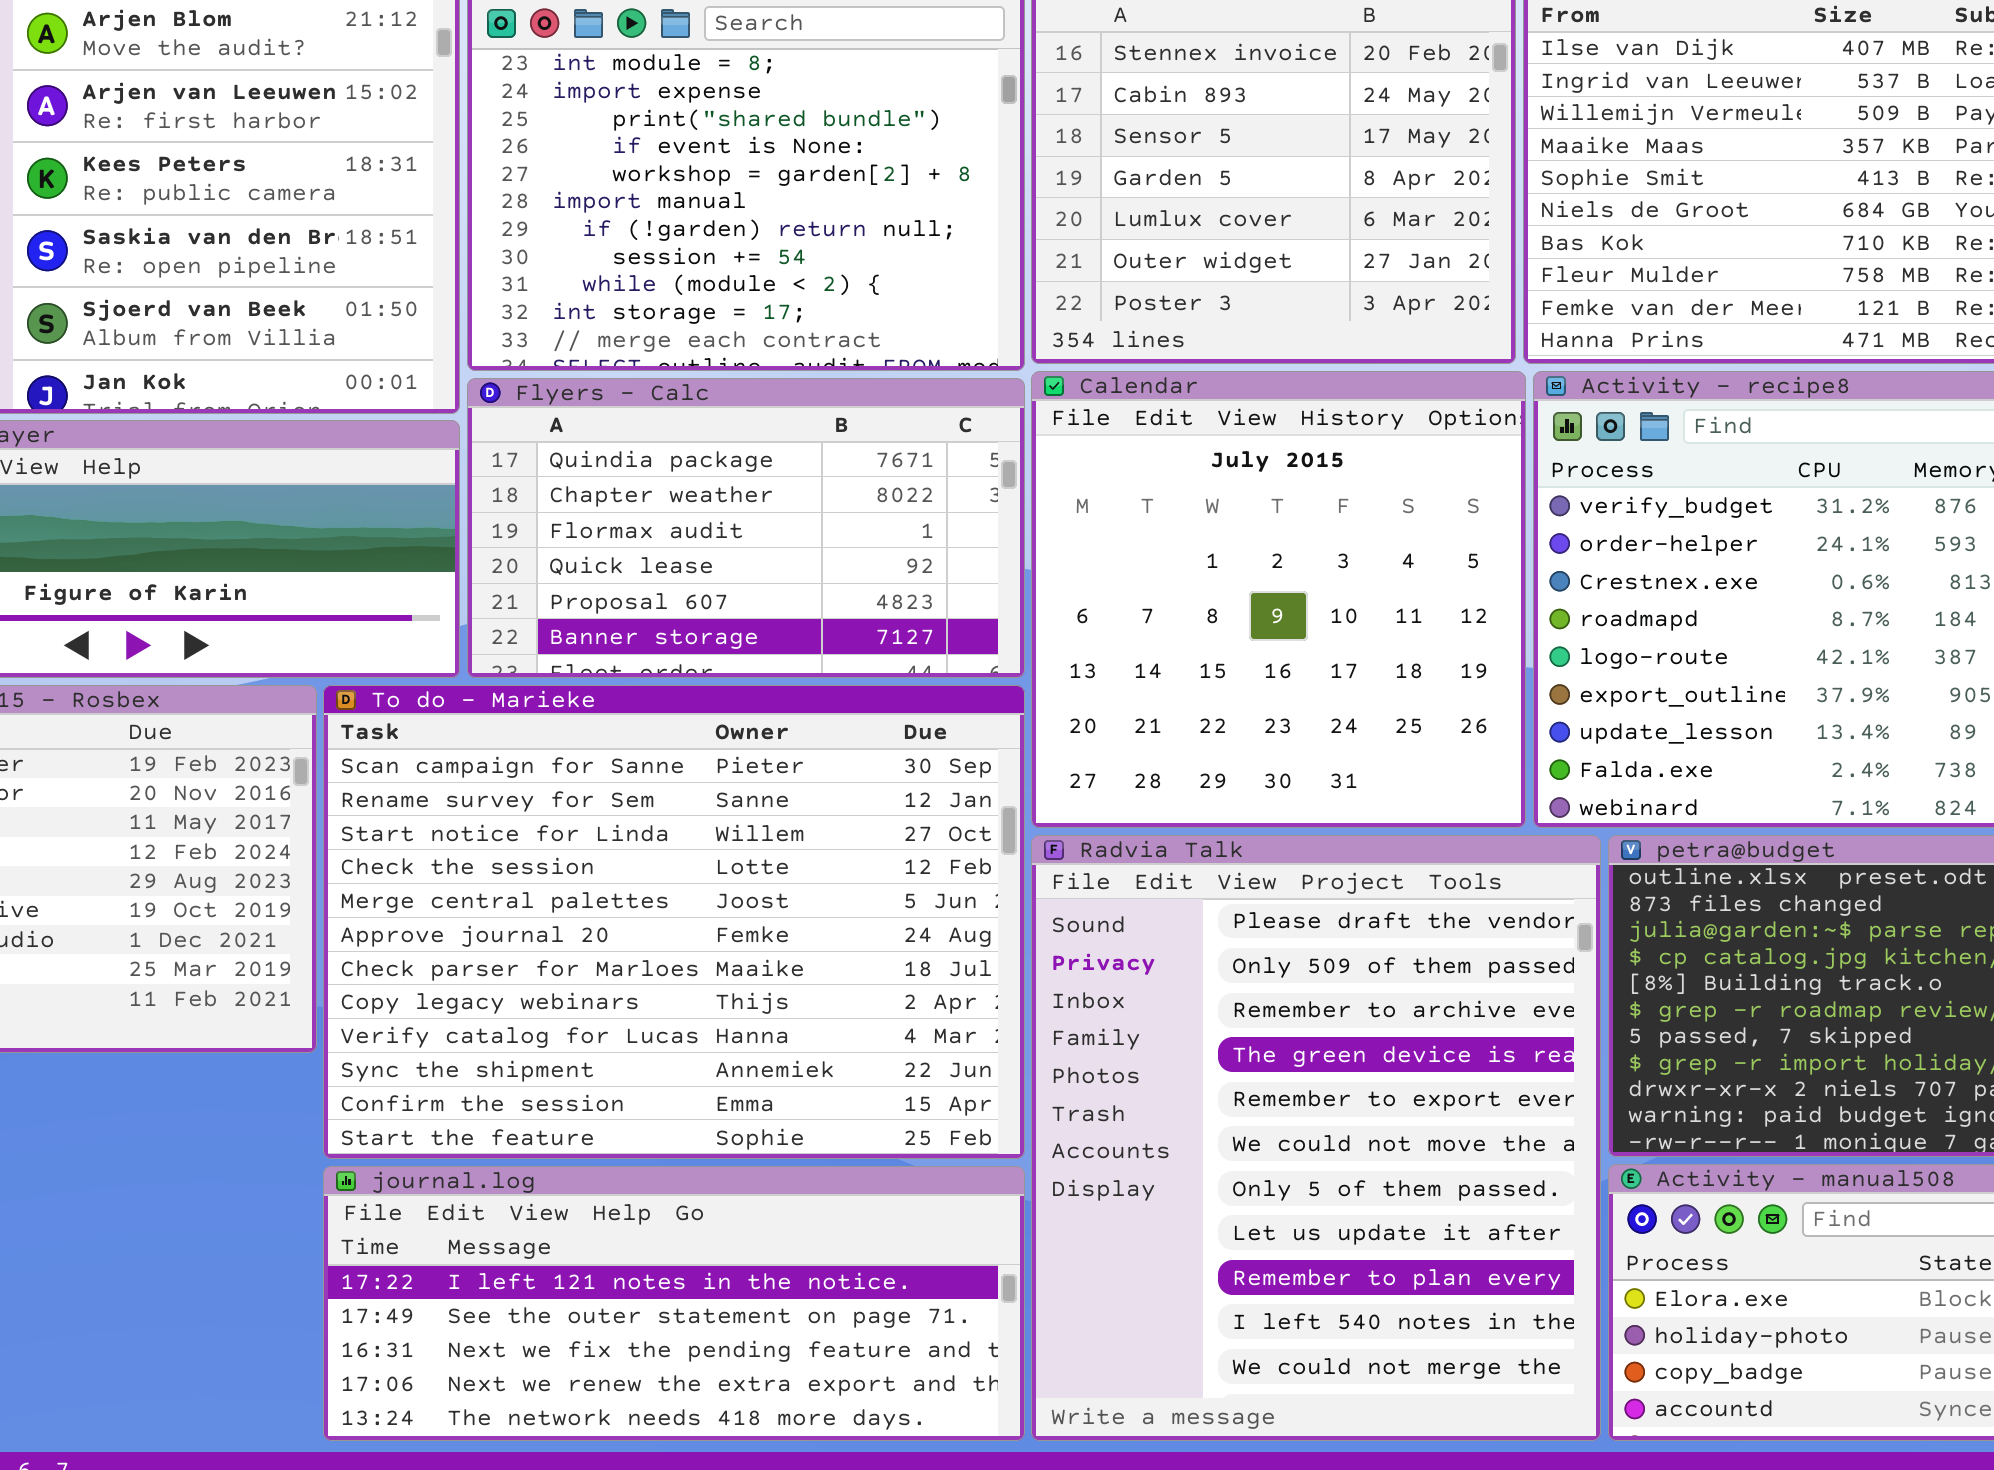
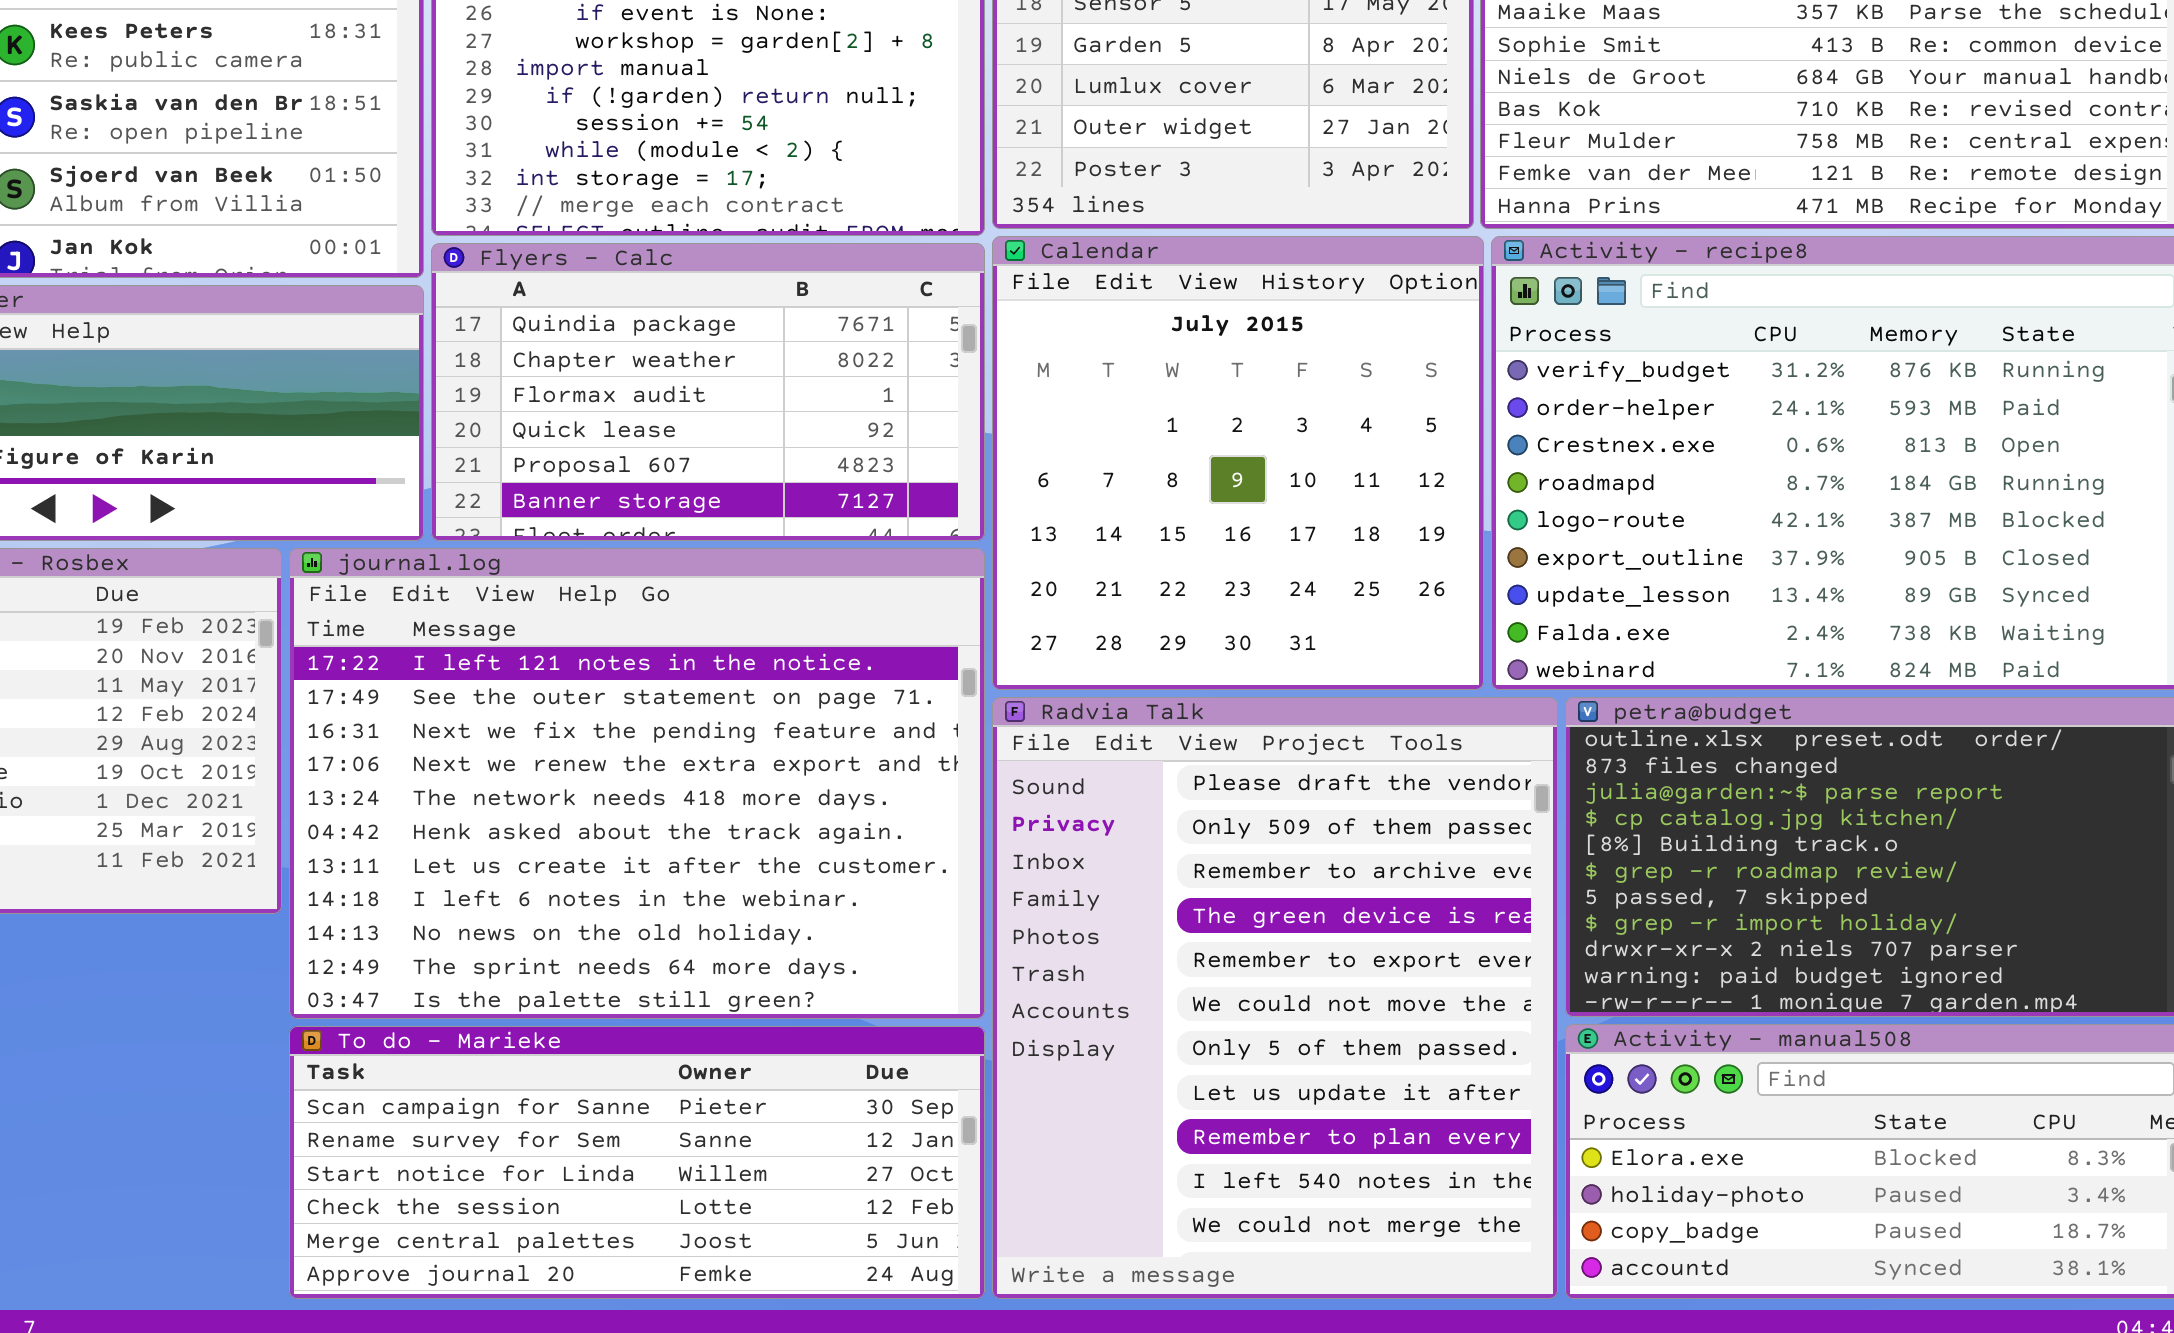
To do - Marieke: [323,685,1025,1159] -> [289,1026,985,1299], moved, resized
journal.log: [323,1166,1025,1441] -> [289,548,985,1019], moved, resized

